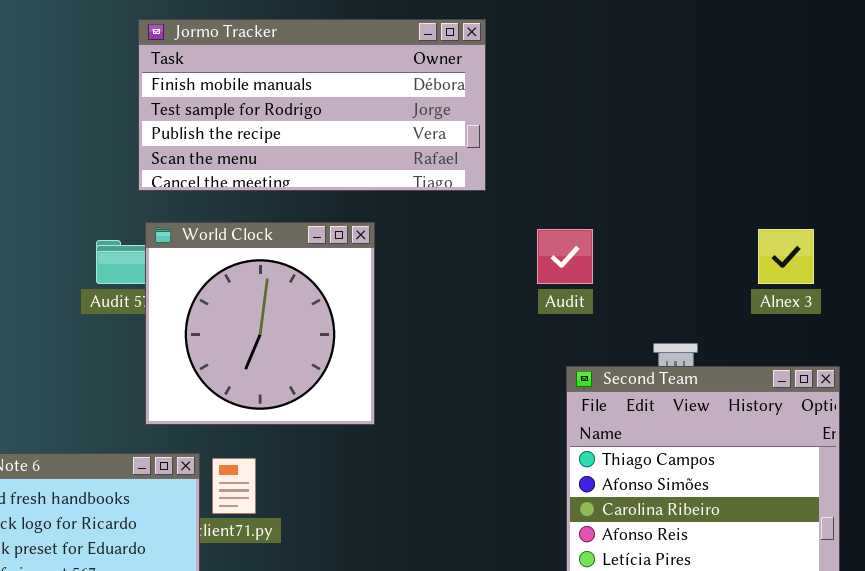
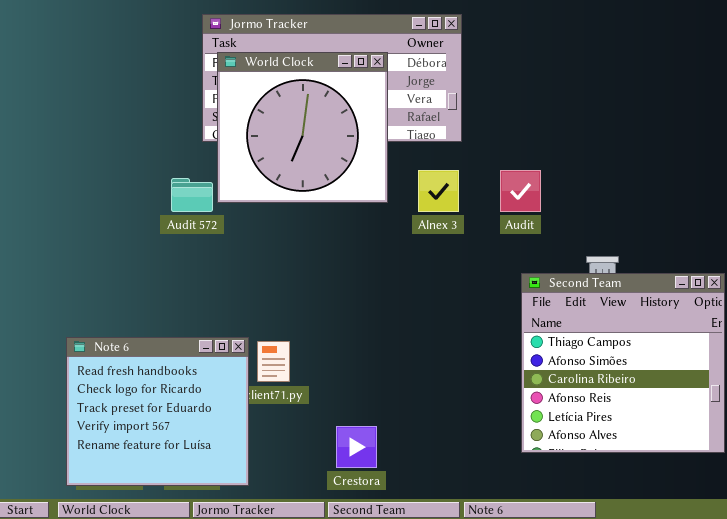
World Clock: [145,222,375,425] -> [217,52,388,203], moved
Alnex 3: [758,229,814,284] -> [418,170,459,212], moved

